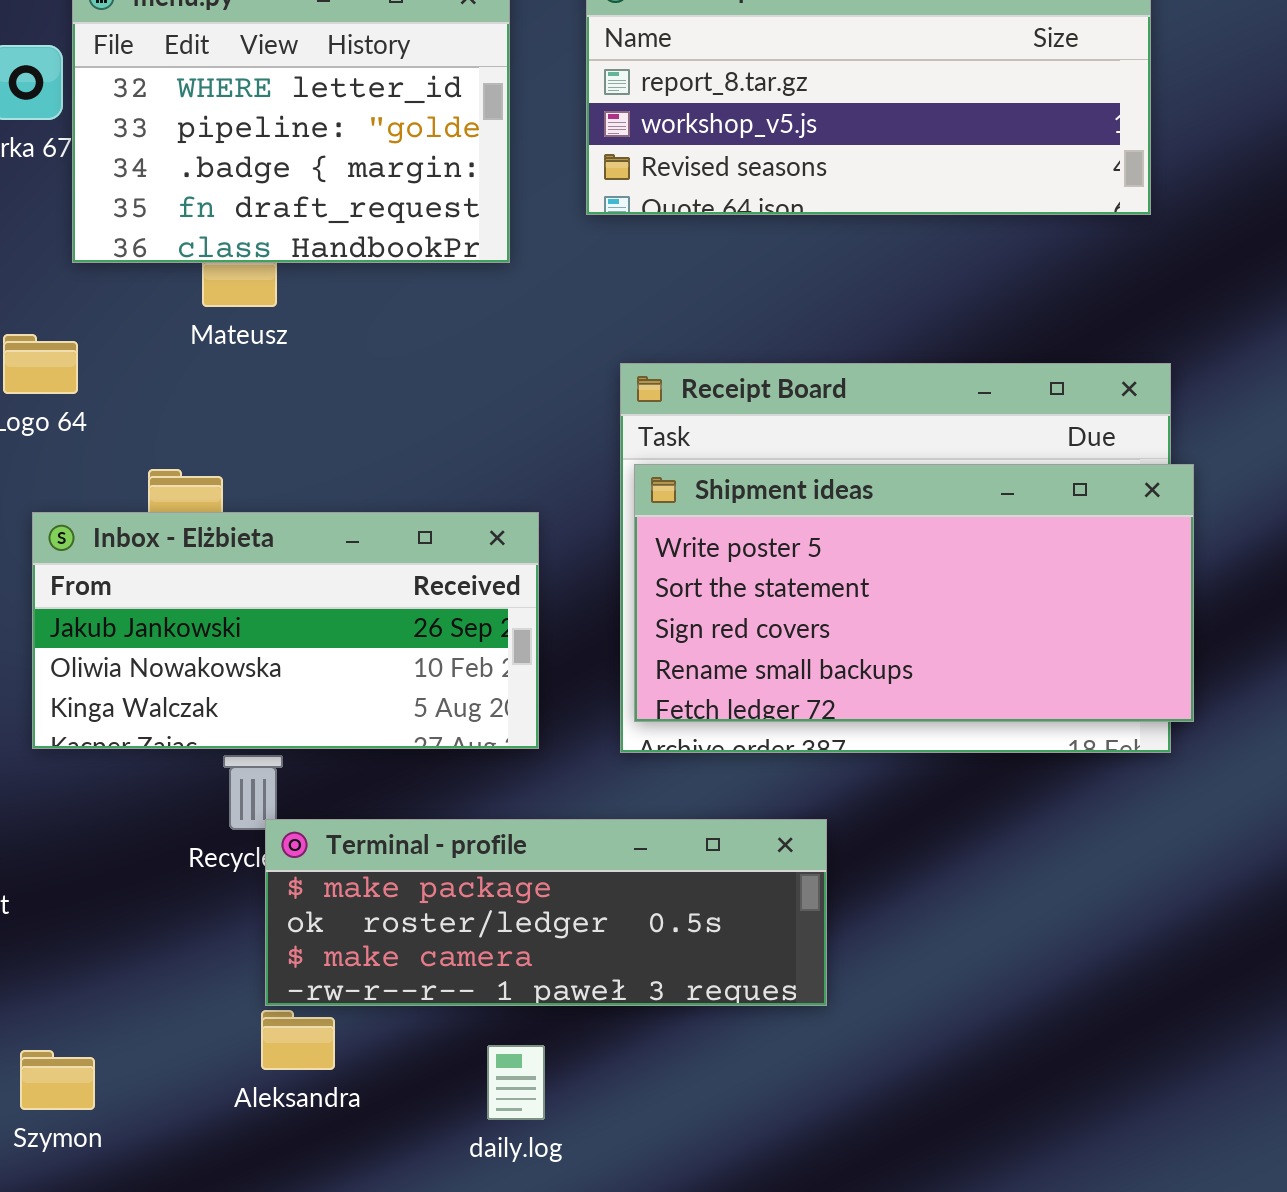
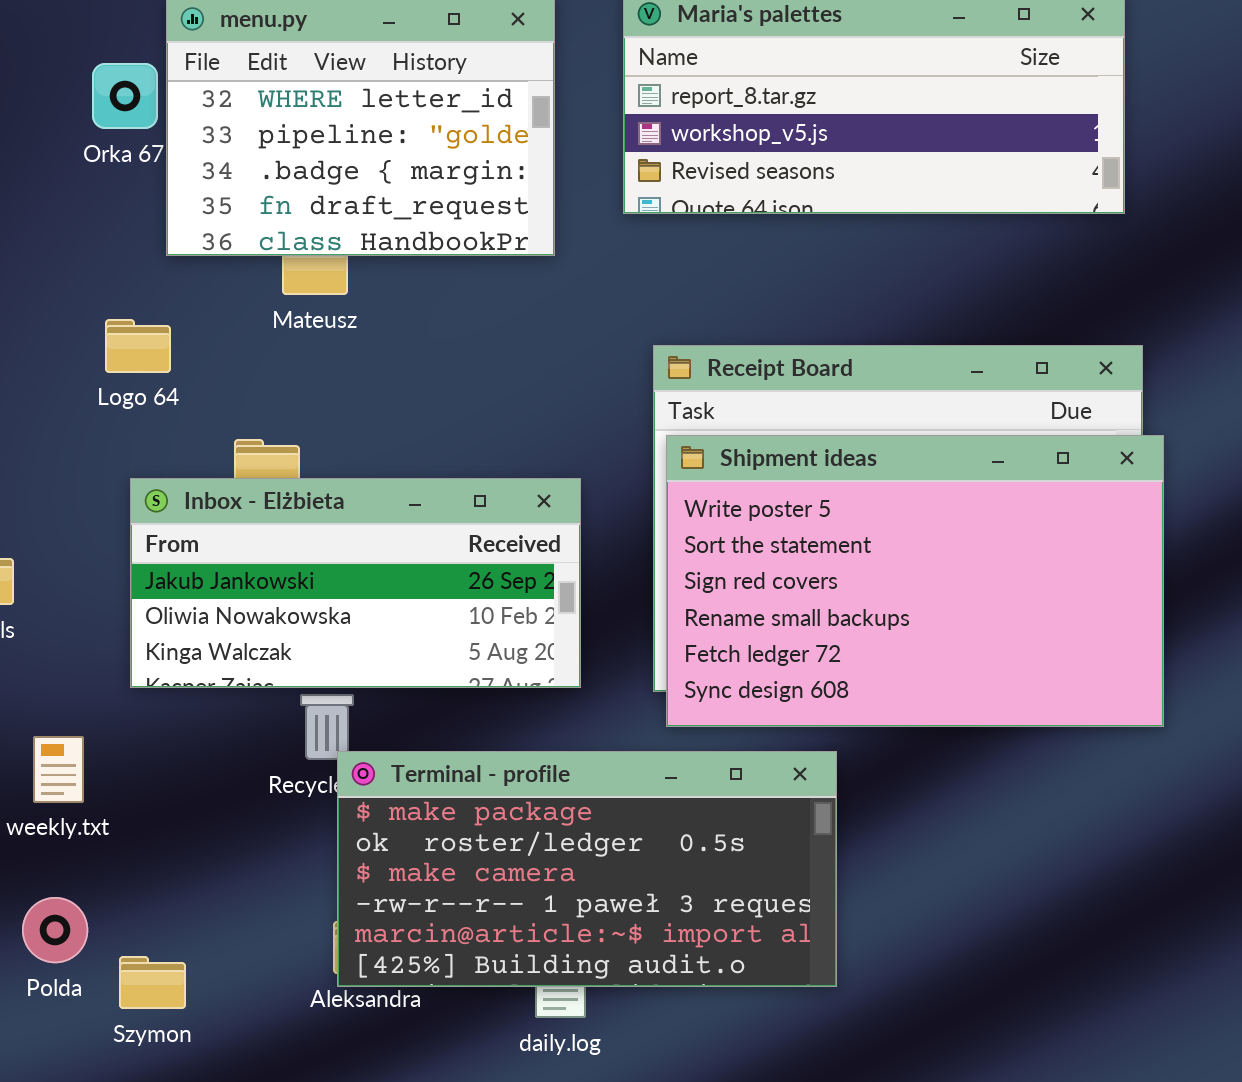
Shipment ideas: [634,464,1194,722] -> [666,435,1164,727], resized
Terminal - profile: [265,819,827,1006] -> [337,751,837,987], resized

